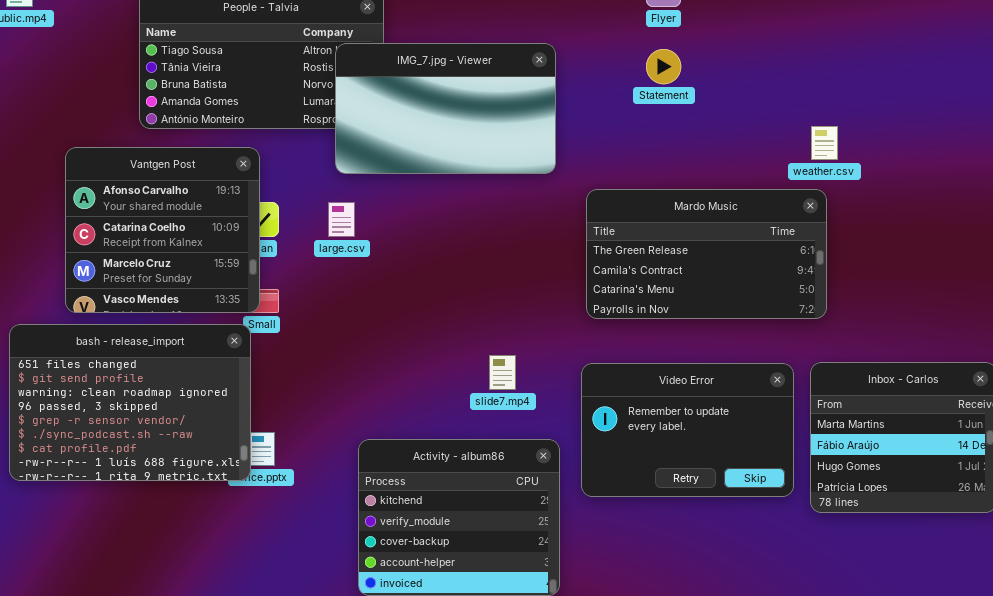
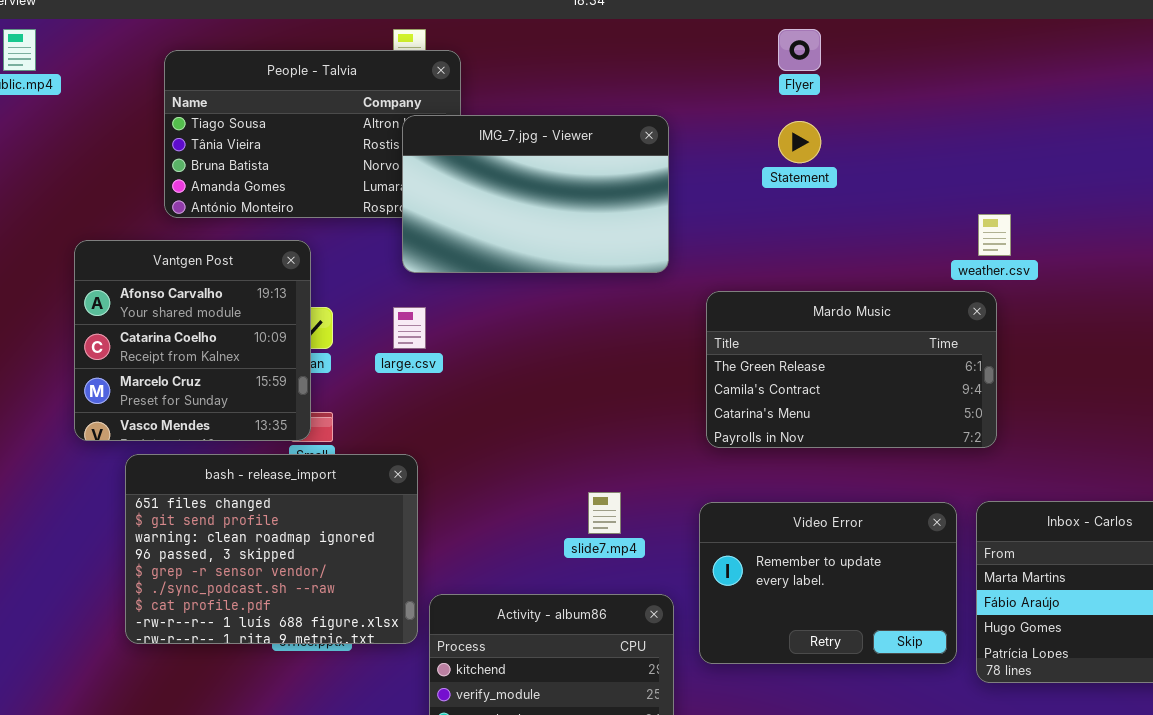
bash - release_import: [9,324,251,481] -> [125,454,418,644], moved

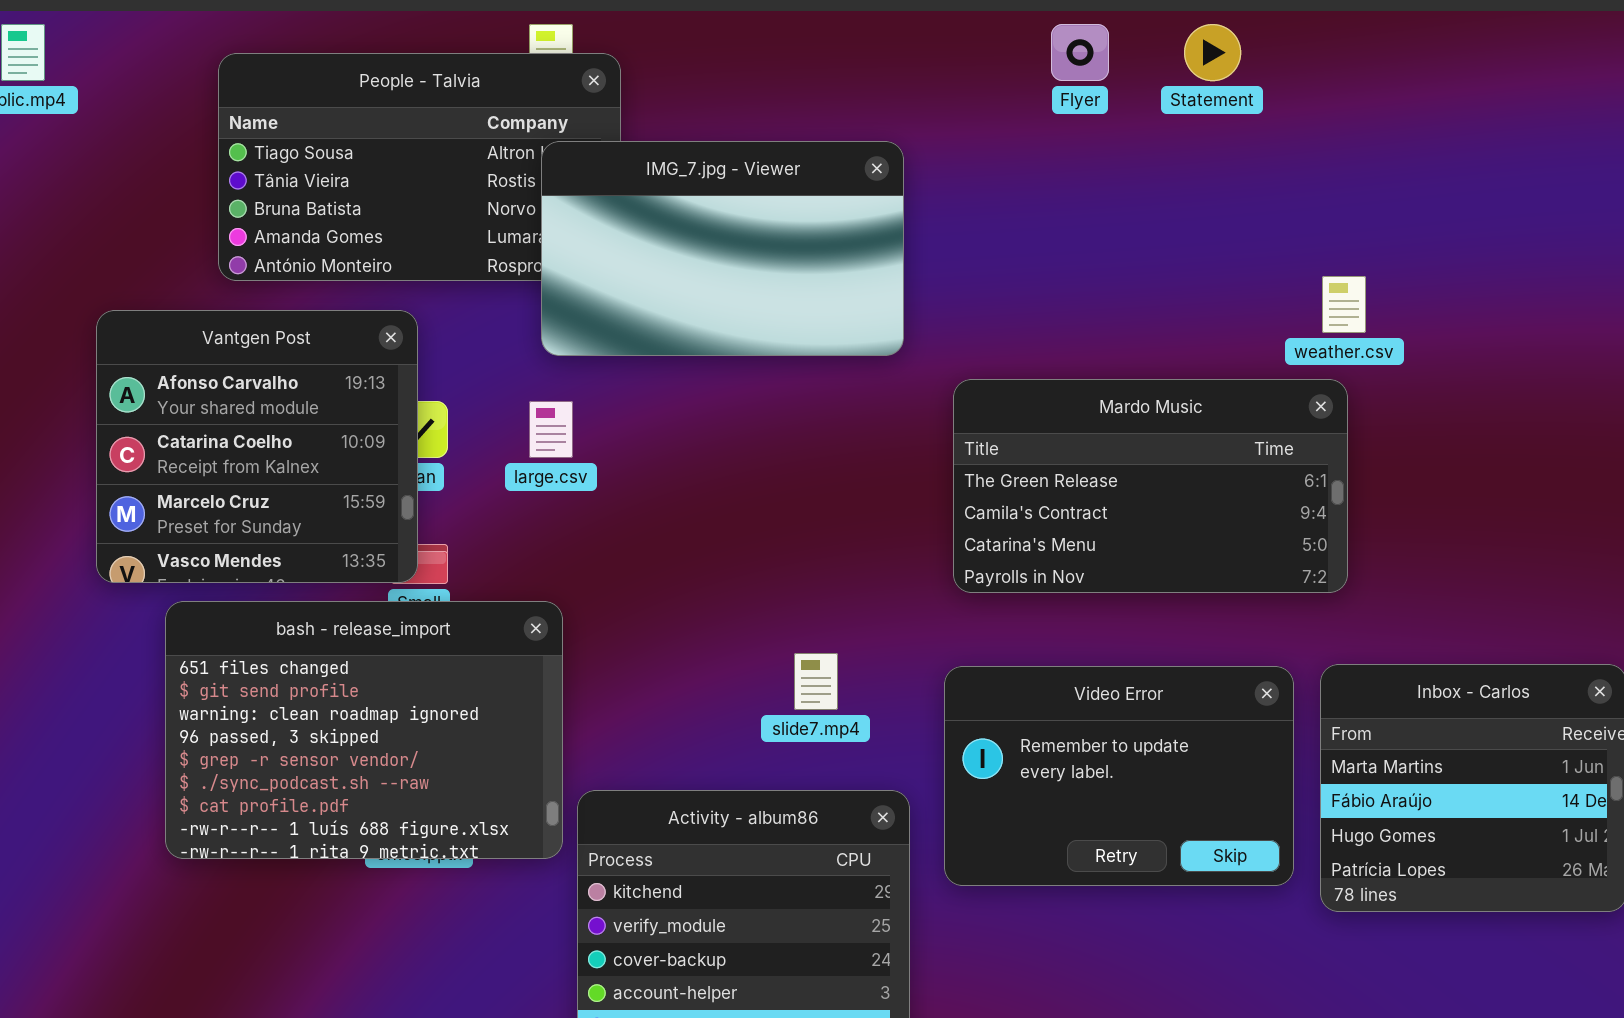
Statement: [778,121,821,163] -> [1184,24,1241,81], moved

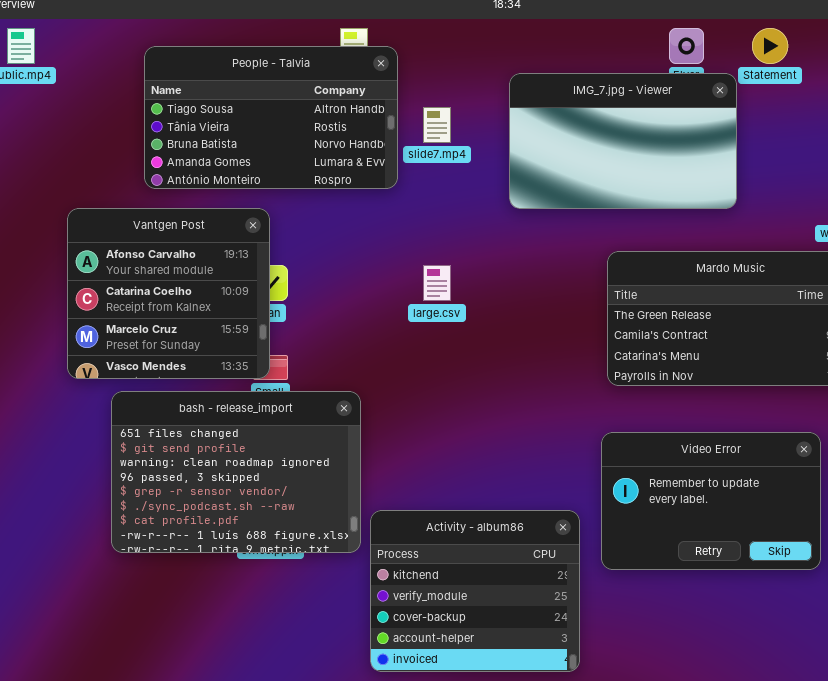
IMG_7.jpg - Viewer: [541,141,904,356] -> [509,73,737,209], moved
large.csv: [529,401,573,458] -> [423,265,451,301], moved
slide7.mp4: [794,653,838,710] -> [423,107,451,143], moved

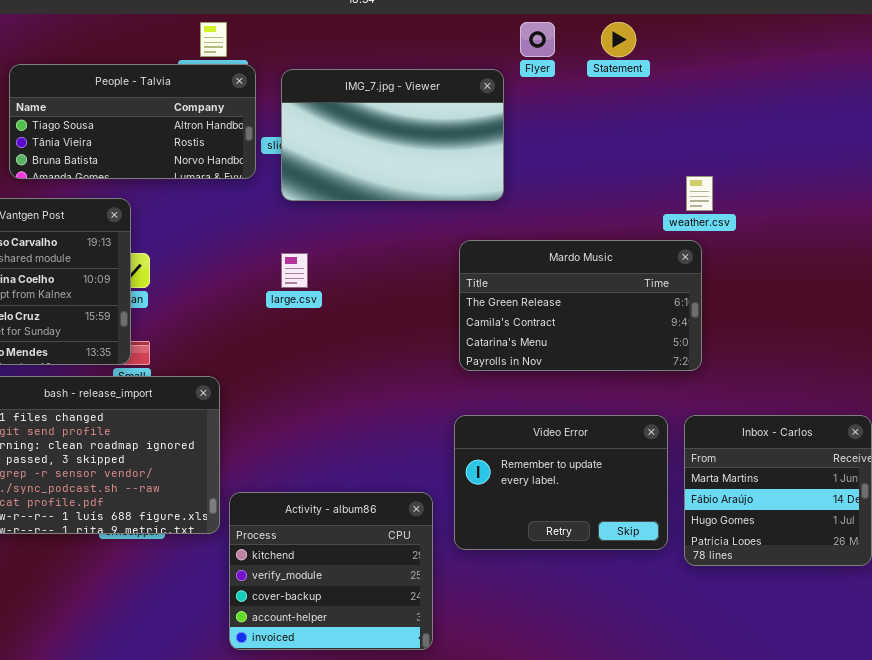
People - Talvia: [144,46,398,189] -> [9,64,256,179], resized
IMG_7.jpg - Viewer: [509,73,737,209] -> [281,69,504,201], moved

